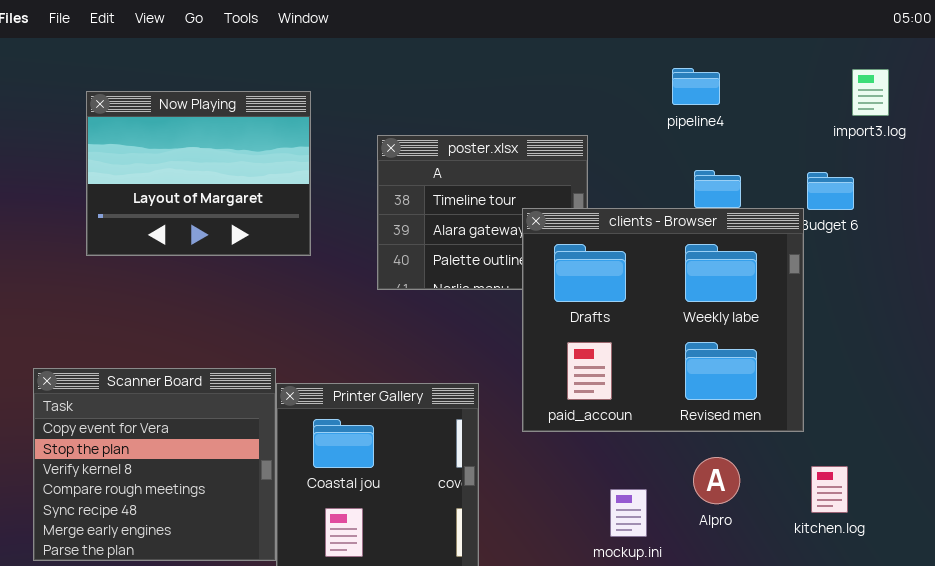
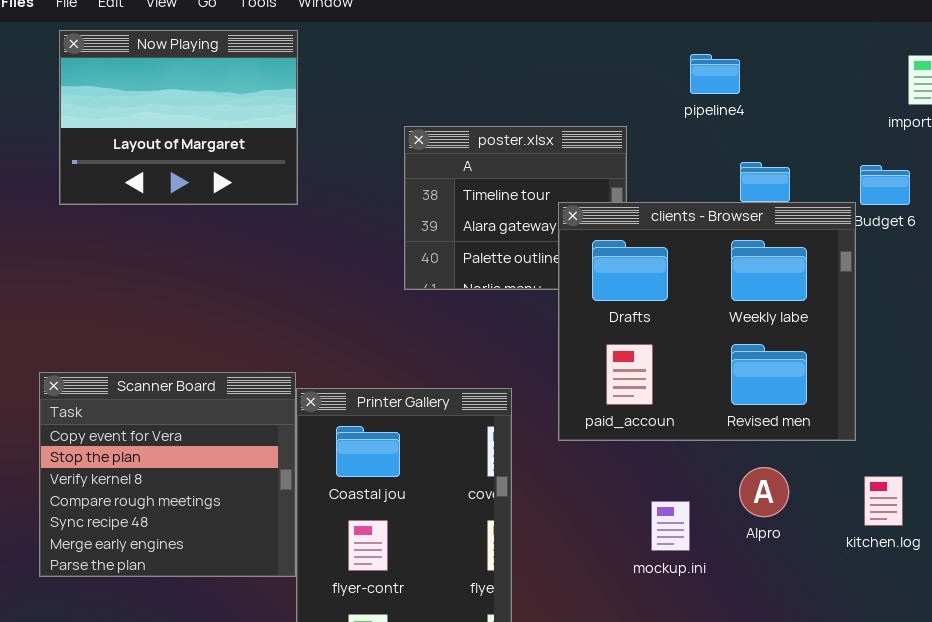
pipeline4: [672,68,720,105] -> [690,54,740,94], moved
Now Playing: [86,91,311,256] -> [59,30,298,205], moved

